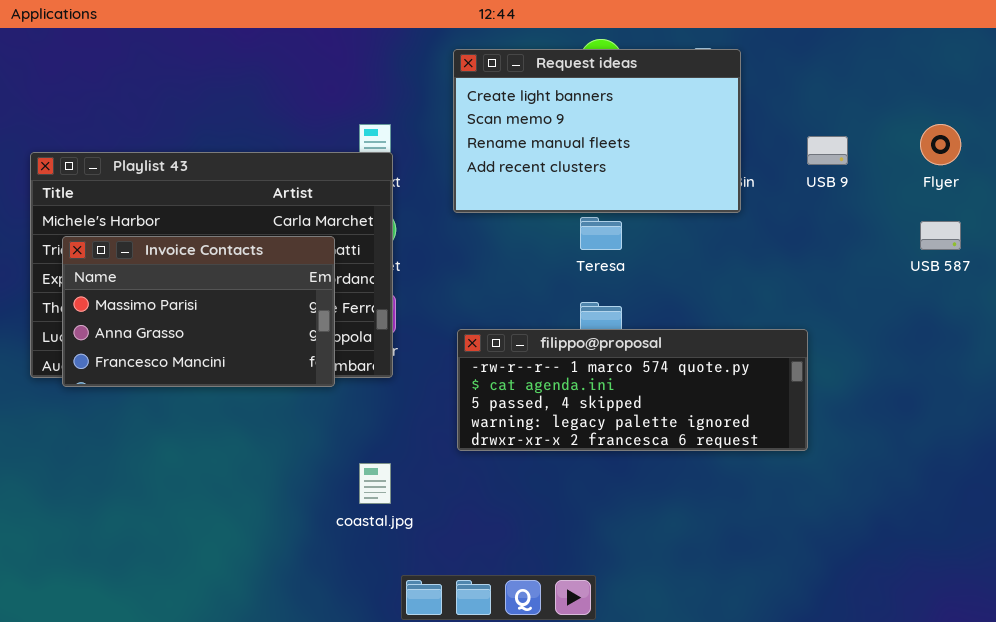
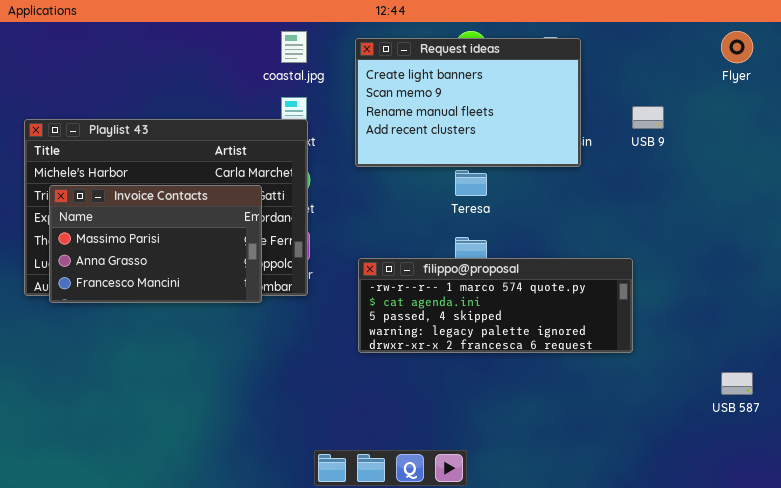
Flyer: [920,124,961,165] -> [721,31,753,63], moved
USB 587: [920,221,961,250] -> [721,372,753,395], moved
coastal.jpg: [359,463,391,504] -> [281,31,307,63], moved

